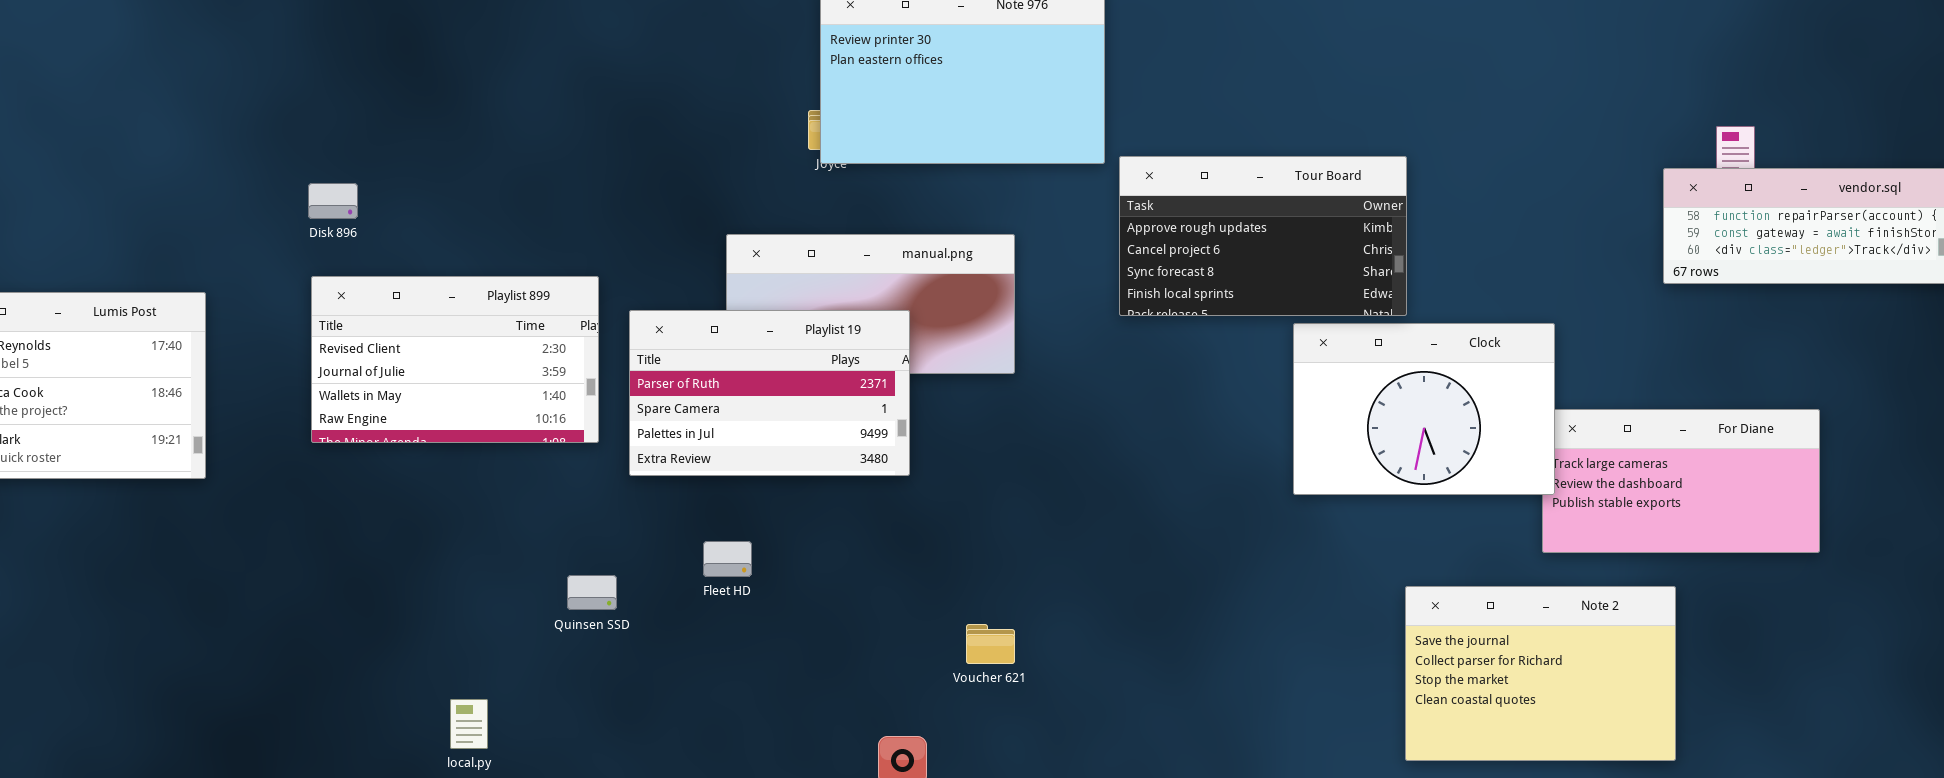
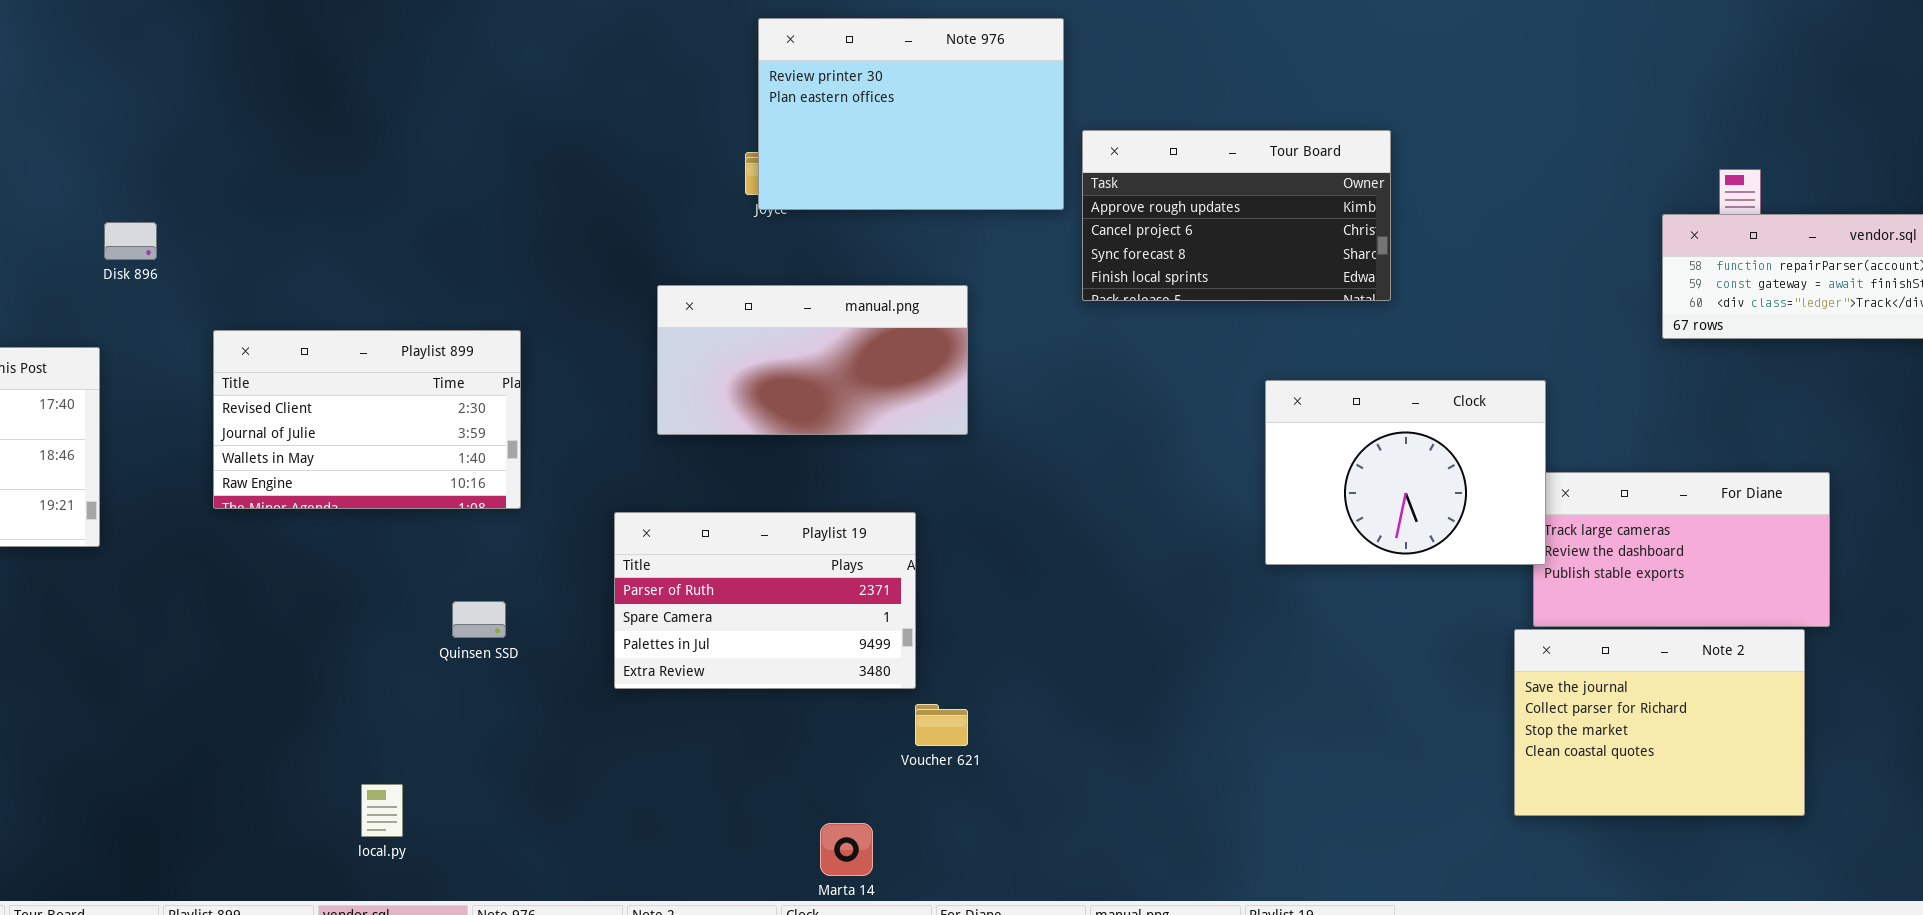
Tour Board: [1119,156,1407,316] -> [1082,130,1391,301], moved
Disk 896: [308,183,358,219] -> [104,222,157,260], moved
Playlist 19: [629,310,910,476] -> [614,512,916,689], moved
Quinsen SSD: [567,575,617,610] -> [452,601,506,638], moved
Note 2: [1405,586,1676,761] -> [1514,629,1805,816], moved

